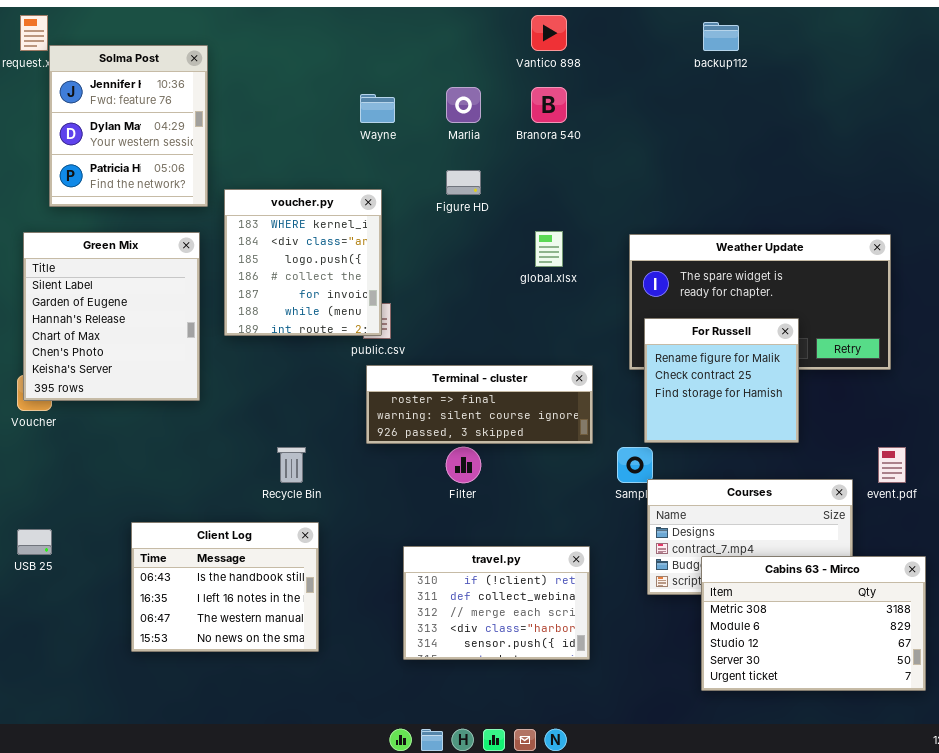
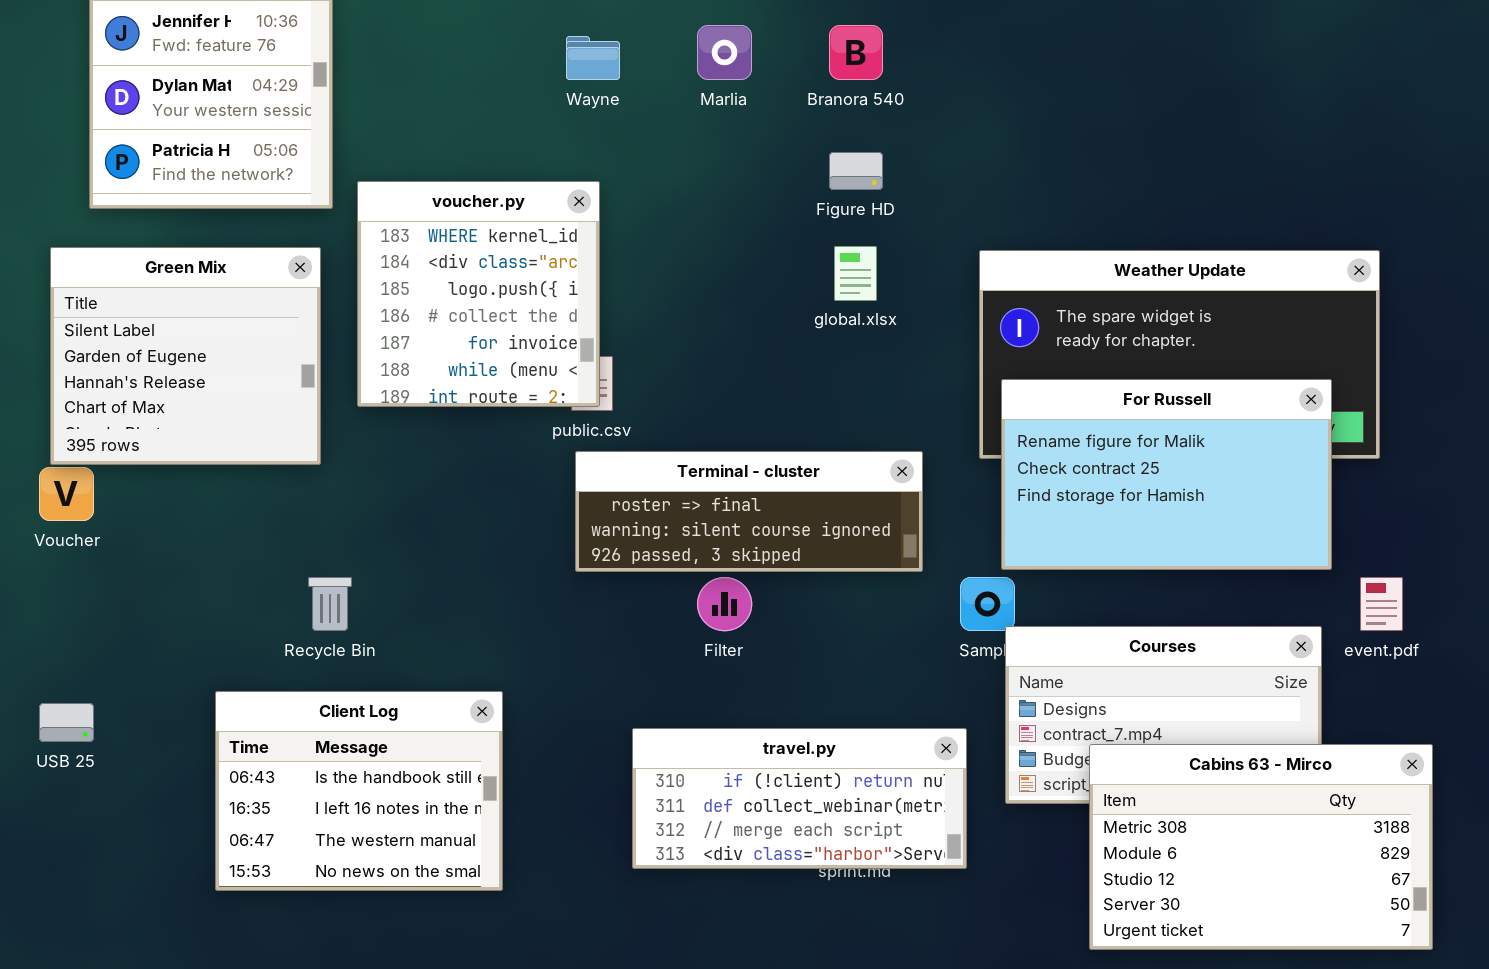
Figure HD: [446,170,481,195] -> [829,152,883,190], moved
Green Mix: [23,232,200,401] -> [50,247,321,465], resized
For Russell: [644,318,799,443] -> [1001,379,1332,570], resized
Recycle Bin: [277,447,306,483] -> [308,577,352,631], moved
travel.py: [403,546,590,660] -> [632,728,967,869], resized

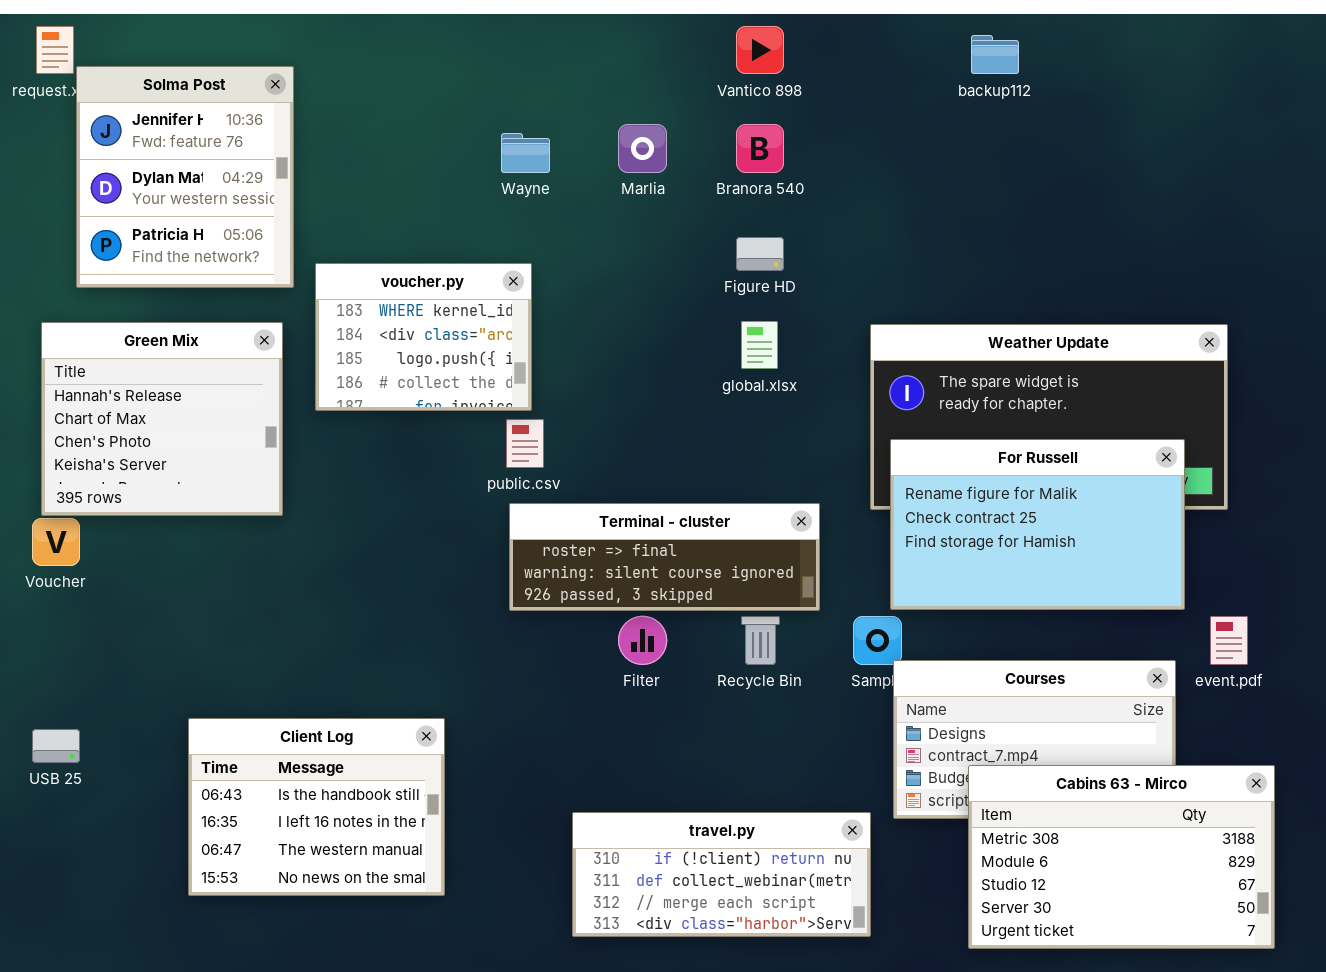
voucher.py: [357,181,600,407] -> [315,263,532,411], resized
Green Mix: [50,247,321,465] -> [41,322,283,516], scrolled down 2 rows
Recycle Bin: [308,577,352,631] -> [741,616,780,665], moved
travel.py: [632,728,967,869] -> [572,812,871,937], moved

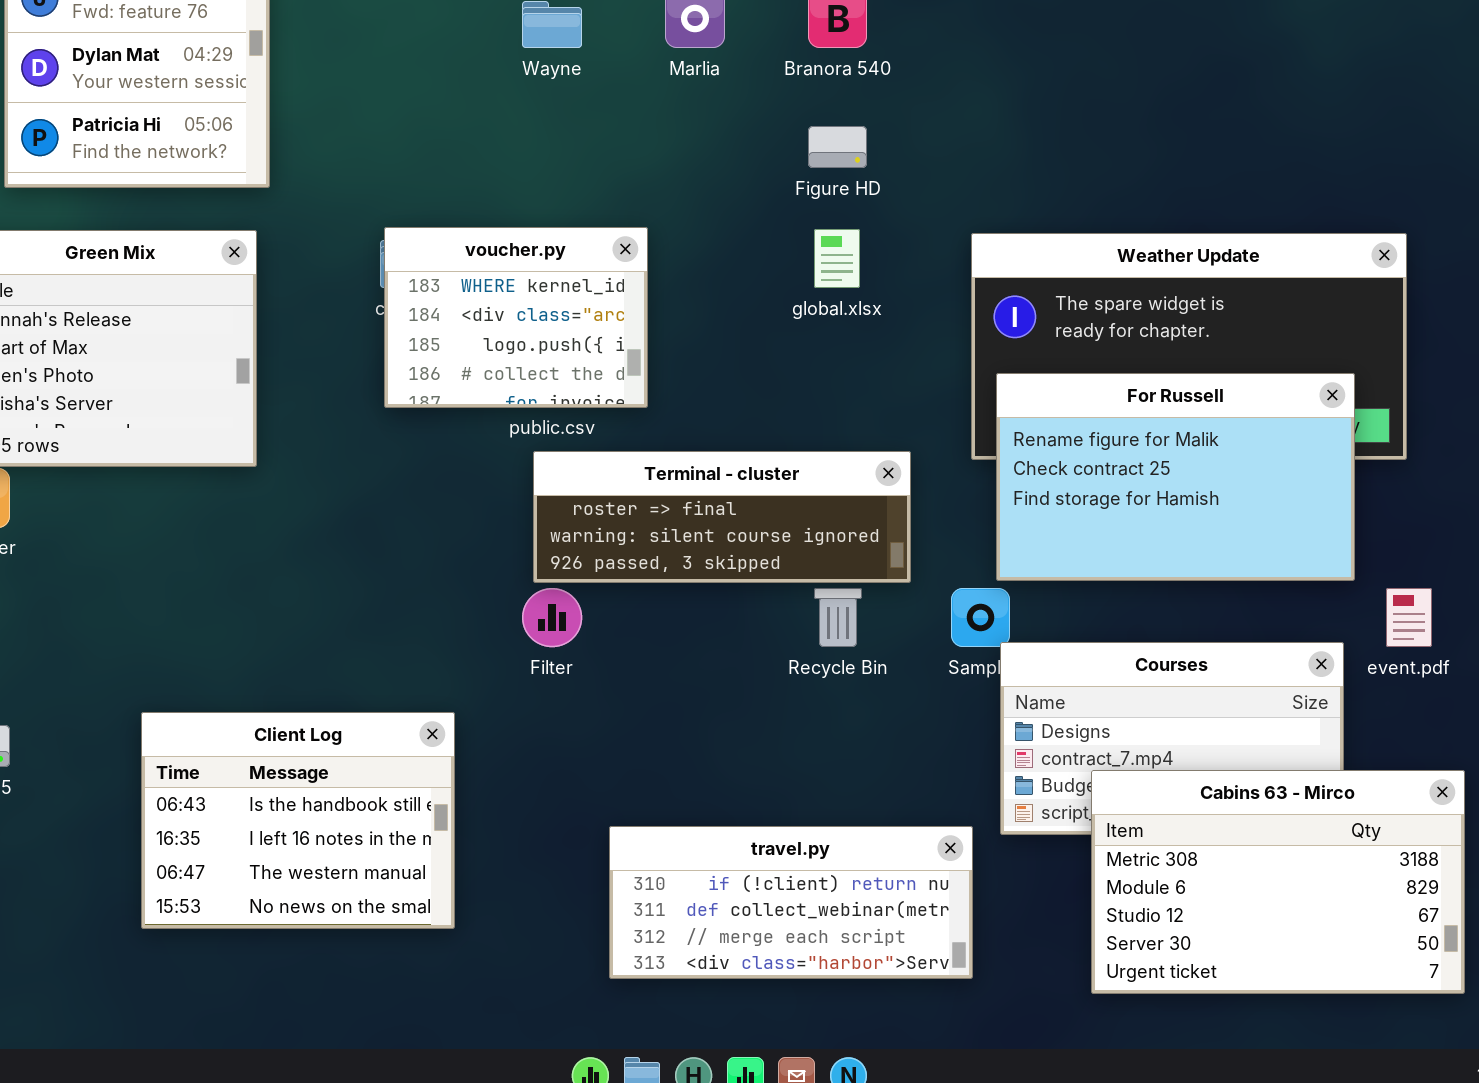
voucher.py: [315,263,532,411] -> [384,227,648,408], moved
Filter: [618,616,667,665] -> [522,588,582,647], moved

